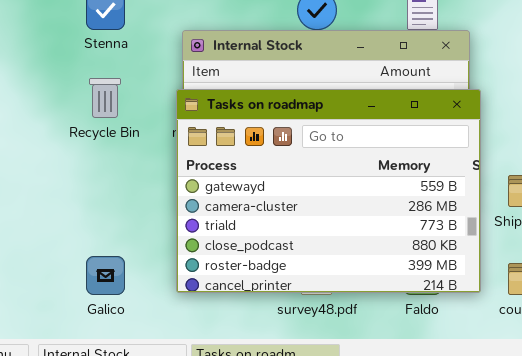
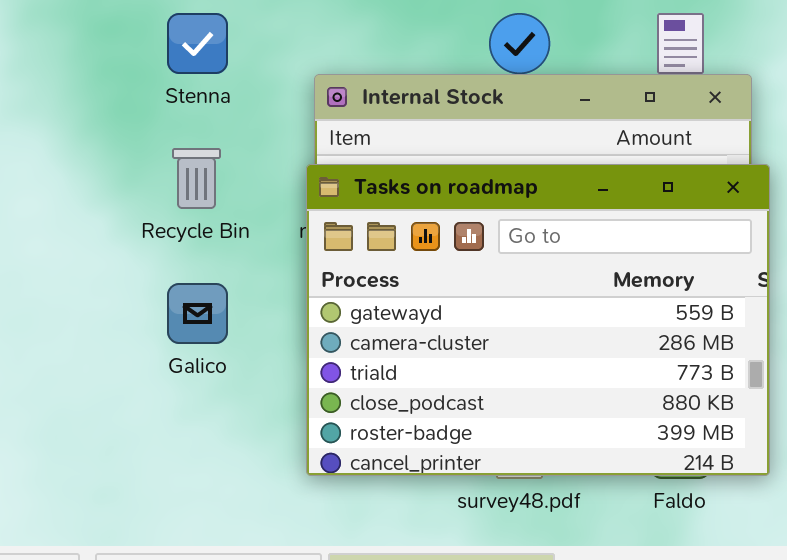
Galico: [86,256,125,295] -> [167,283,228,344], moved

